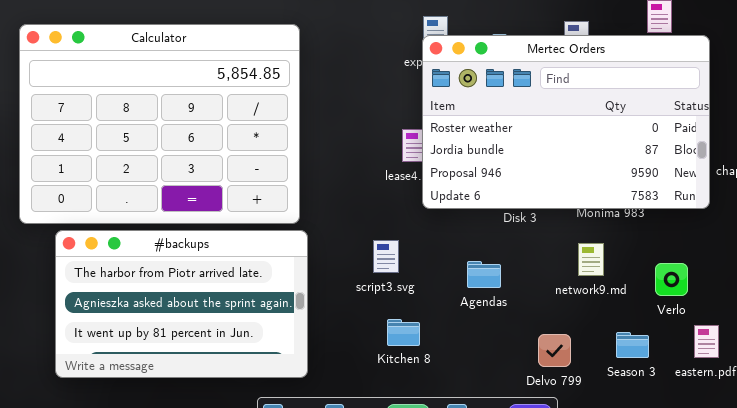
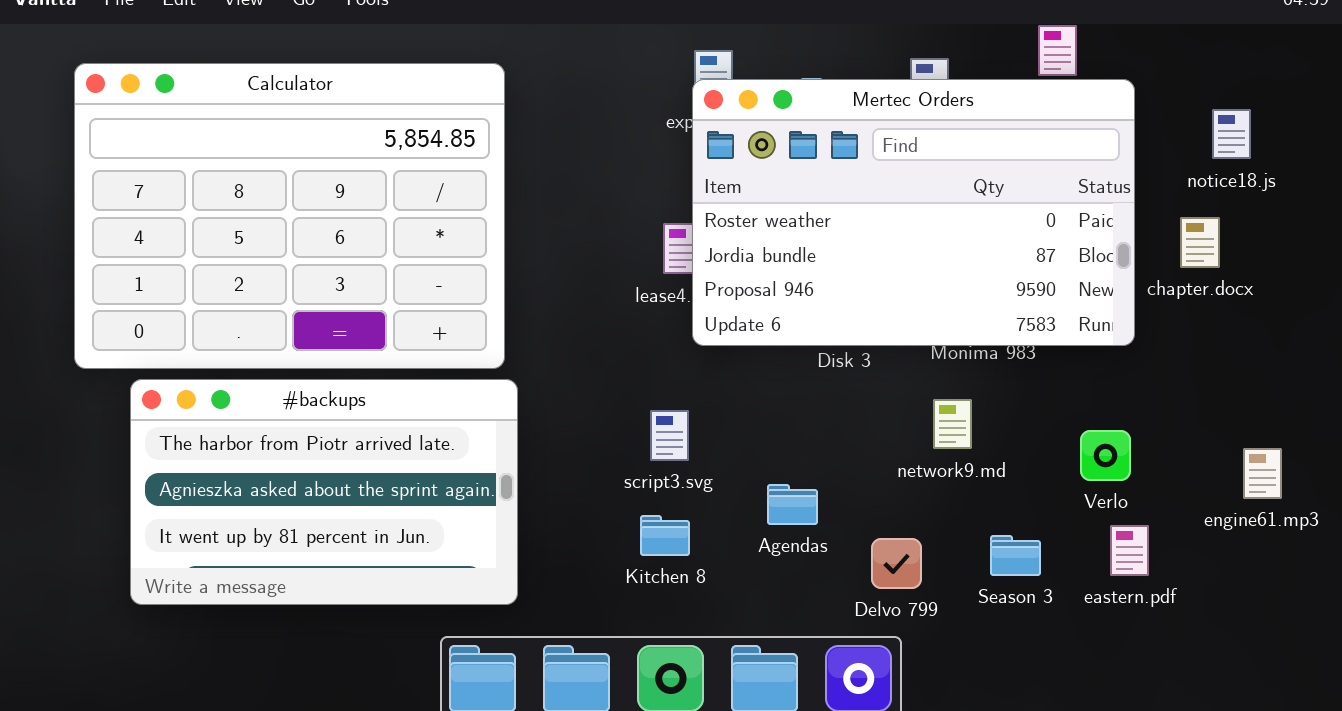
script3.svg: [373,240,399,273] -> [650,410,689,461], moved
Agendas: [467,261,501,288] -> [767,484,818,525], moved
Verlo: [655,263,688,296] -> [1080,430,1131,481], moved

